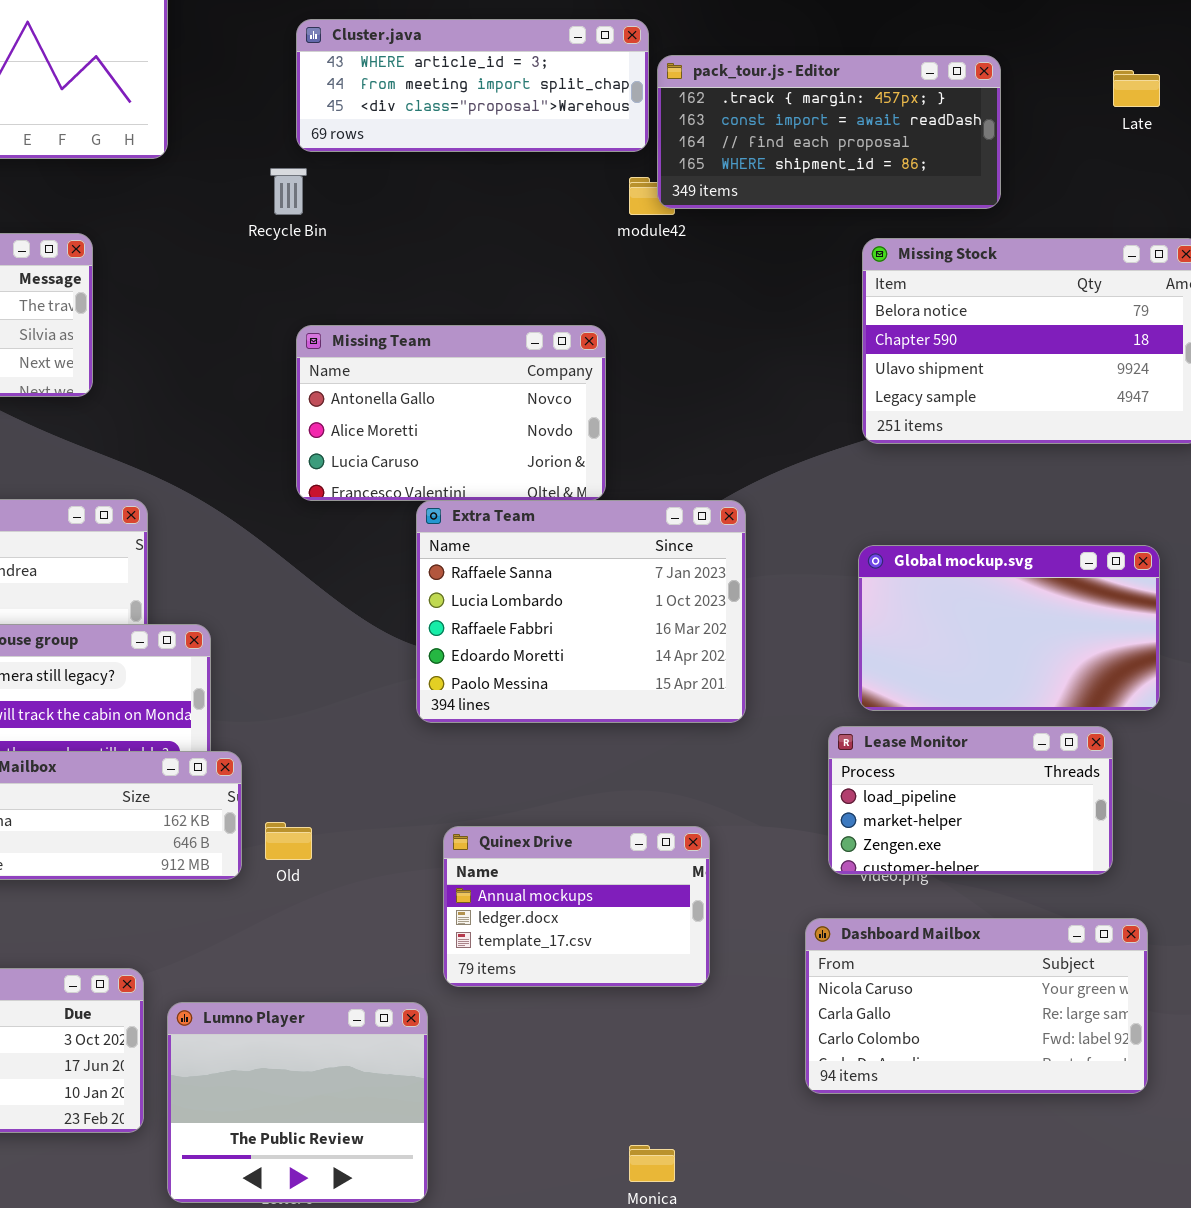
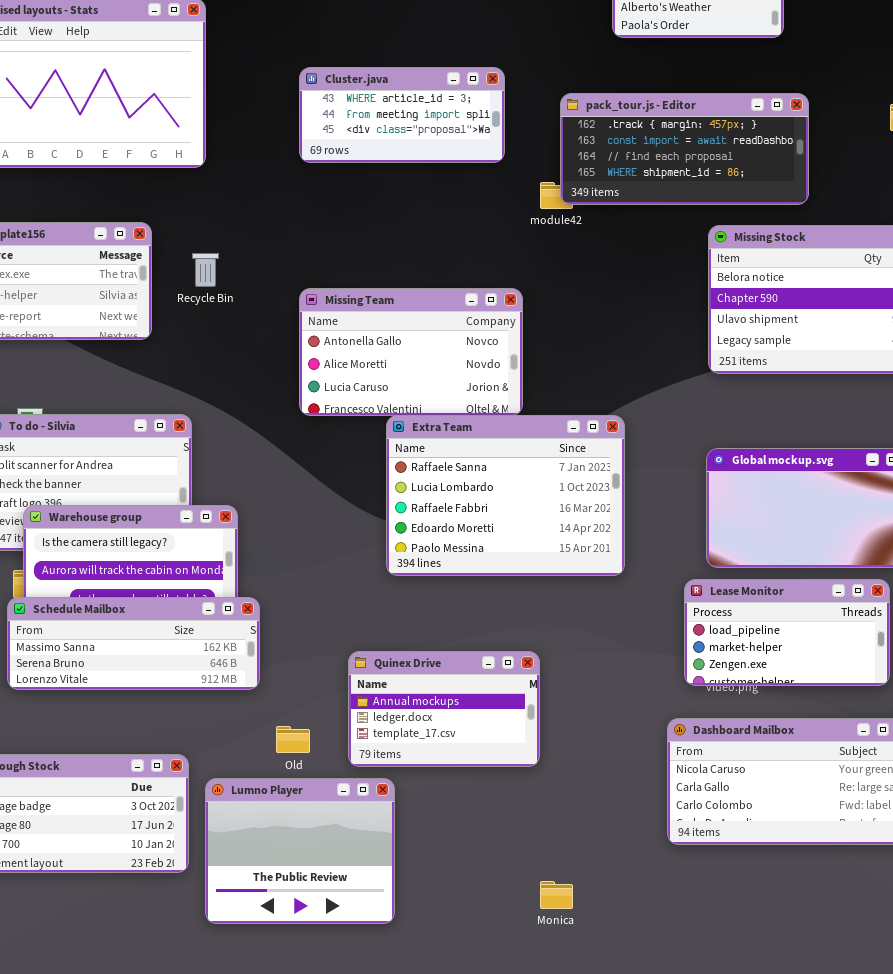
Cluster.java: [296,19,649,152] -> [299,67,505,163], resized
Recycle Bin: [270,168,307,215] -> [192,253,219,287], moved
Old: [265,822,312,860] -> [276,726,310,753], moved
Quinex Drive: [443,826,710,987] -> [348,651,540,767], moved

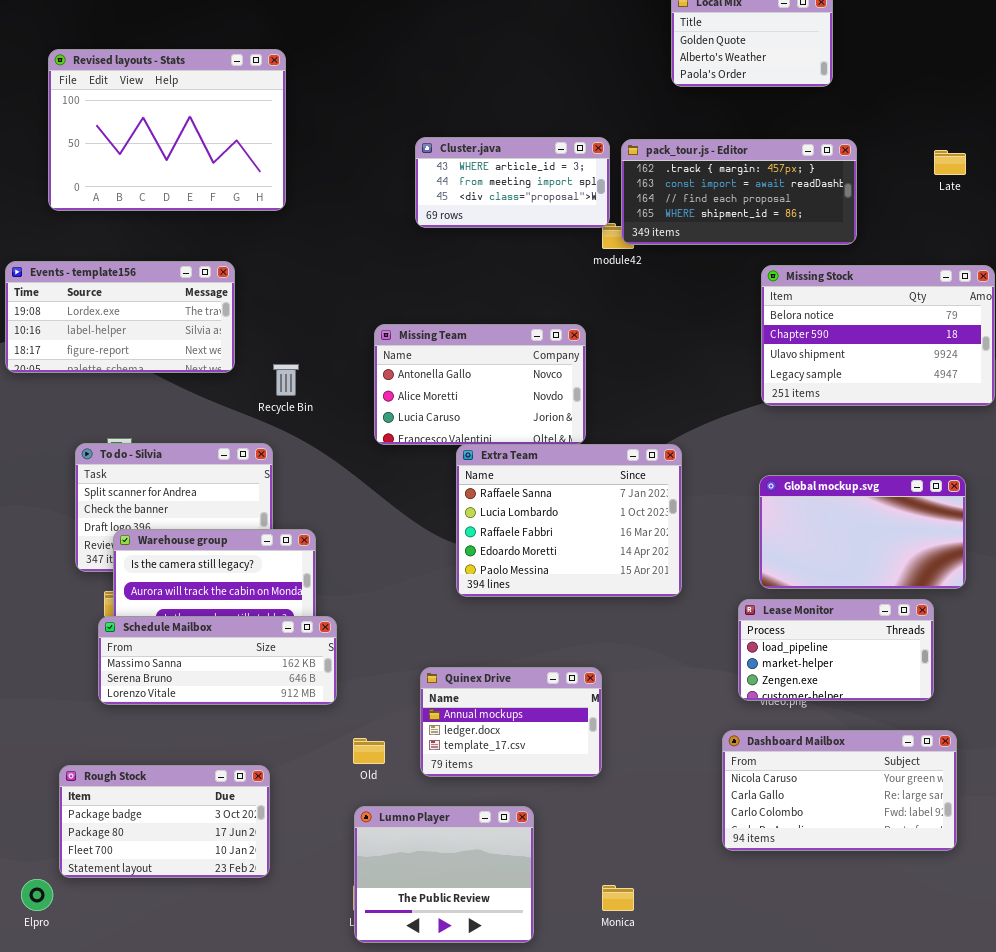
Cluster.java: [299,67,505,163] -> [415,137,610,228], moved
Recycle Bin: [192,253,219,287] -> [273,364,299,396], moved
Lumno Player: [205,778,395,924] -> [354,806,534,943], moved

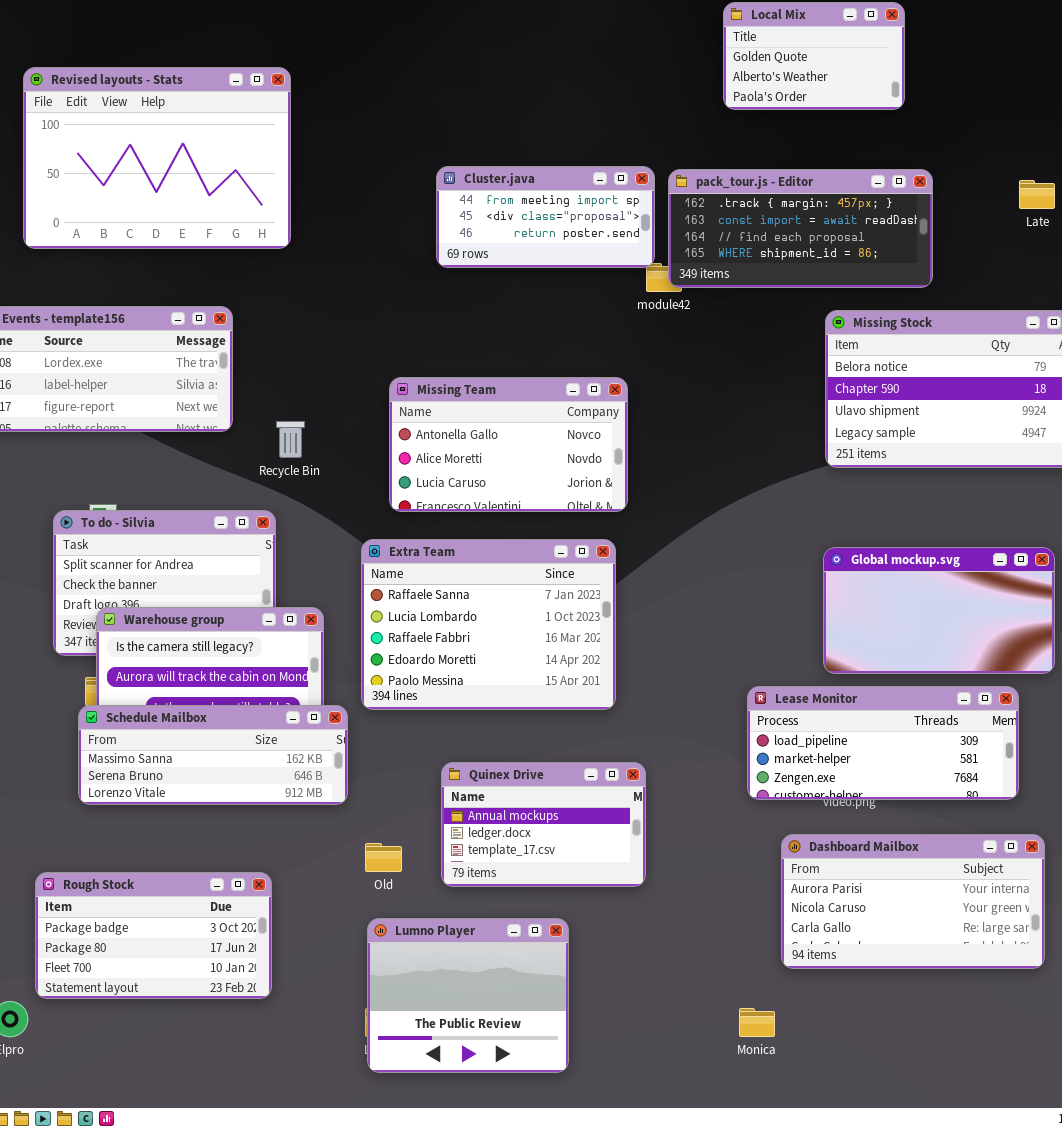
Cluster.java: [415,137,610,228] -> [436,166,655,268], scrolled down 1 row
Extra Team: [456,444,682,597] -> [361,539,616,710], moved
Lease Monitor: [738,599,934,701] -> [747,686,1019,800], resized
Dashboard Mailbox: [722,730,957,851] -> [781,834,1045,969], scrolled up 1 row
Monica: [602,885,634,911] -> [739,1008,775,1037], moved

